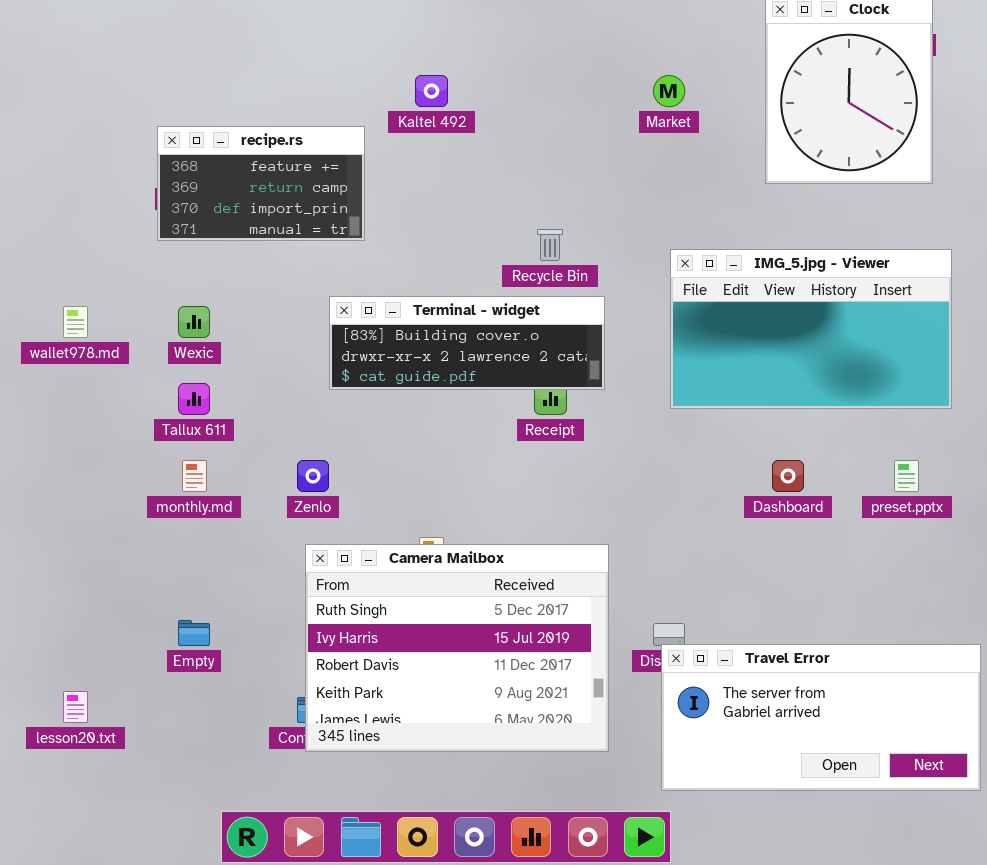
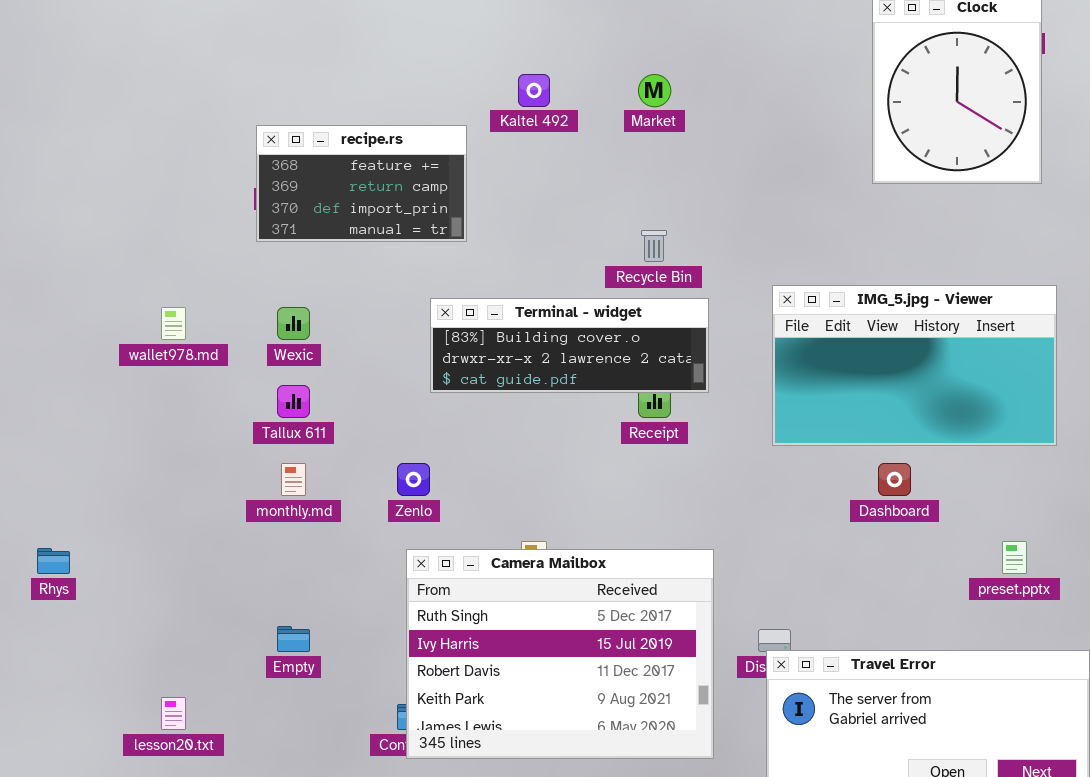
Market: [653,75,685,107] -> [638,74,671,107], moved
IMG_5.jpg - Viewer: [670,249,952,409] -> [772,285,1057,446], moved
preset.pptx: [894,460,919,492] -> [1002,541,1027,574], moved

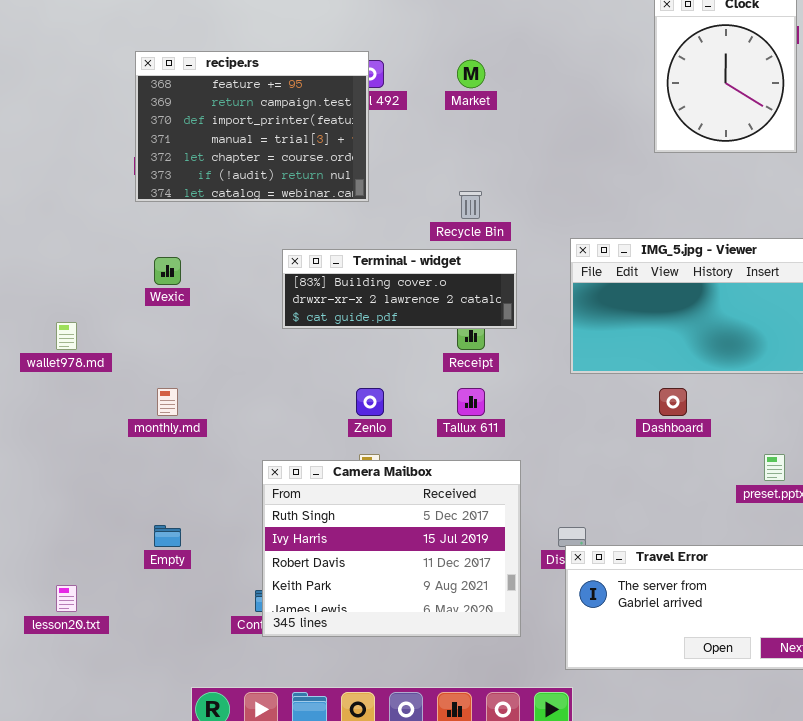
recipe.rs: [256,125,467,242] -> [135,51,369,202], resized
wallet978.md: [161,307,186,340] -> [56,322,77,350], moved
Tallux 611: [277,385,310,418] -> [457,388,485,416], moved
Zenlo: [397,463,430,496] -> [356,388,384,416], moved

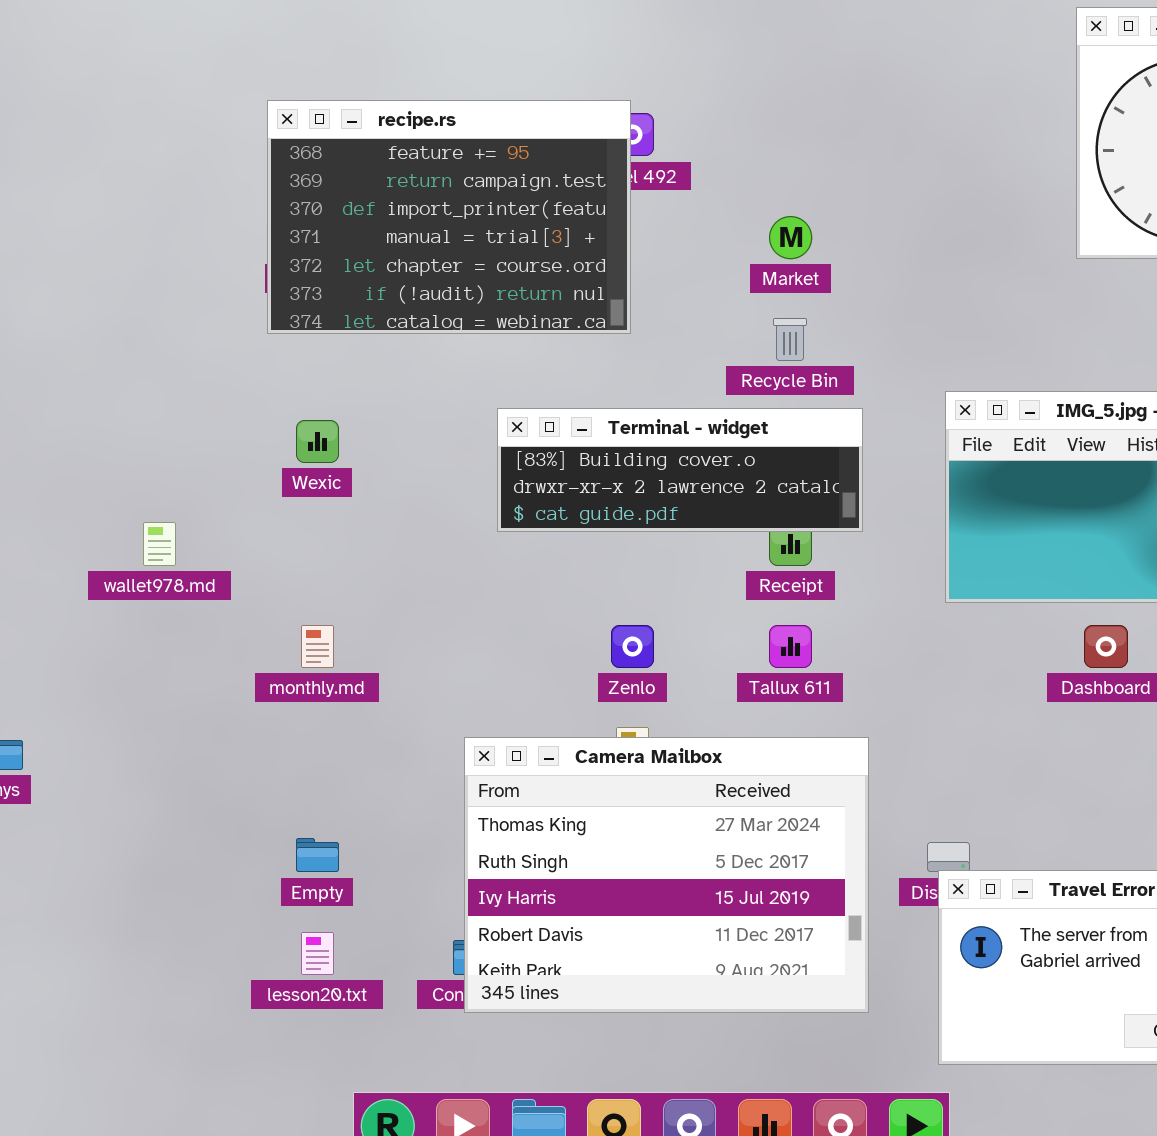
Market: [457,60,485,88] -> [769,216,812,259], moved
Camera Mailbox: [262,460,521,637] -> [464,737,869,1013], scrolled up 1 row
lesson20.txt: [56,585,77,612] -> [301,932,334,975], moved

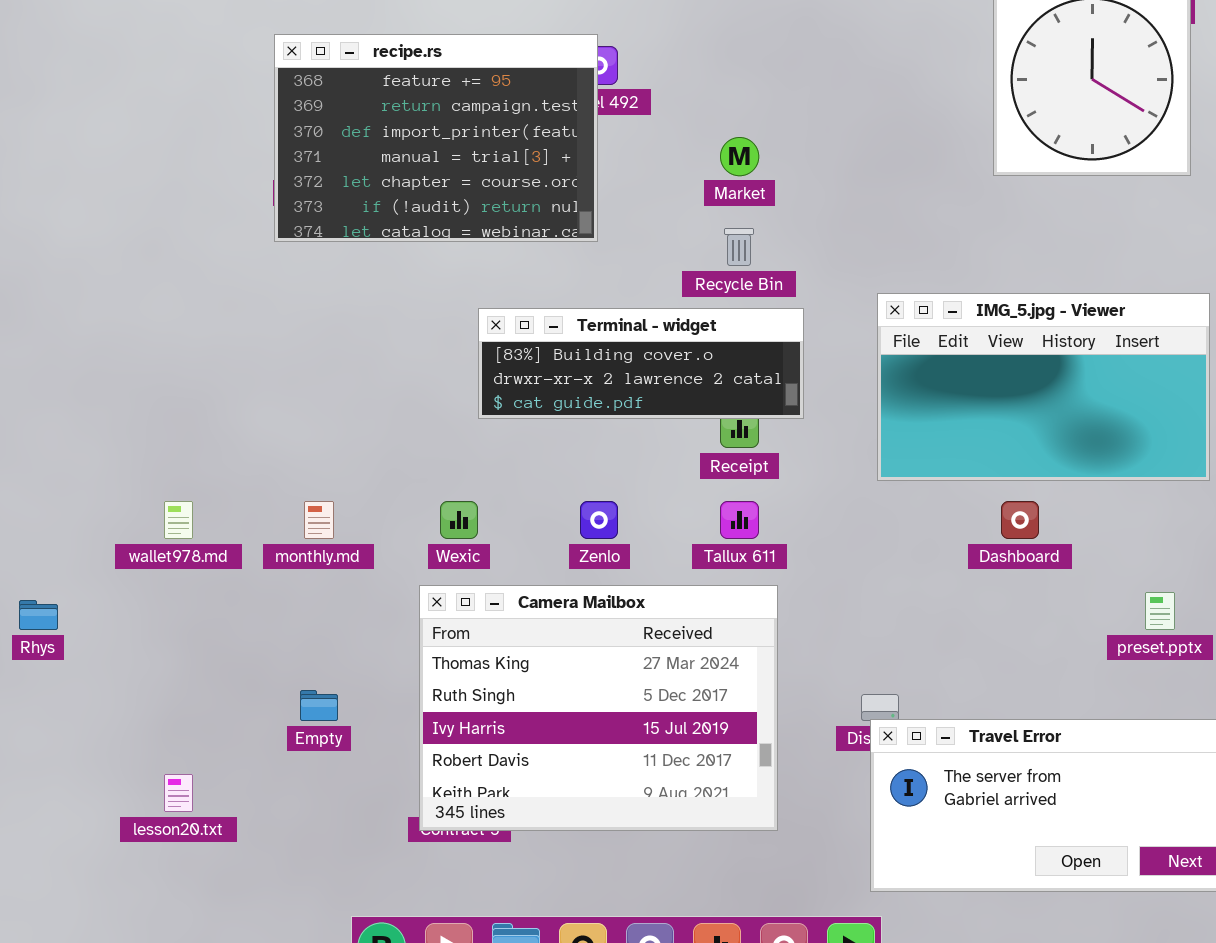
Wexic: [296,420,339,463] -> [440,501,478,539], moved
wallet978.md: [143,522,176,566] -> [164,501,193,539], moved
Camera Mailbox: [464,737,869,1013] -> [419,585,778,831], moved
lesson20.txt: [301,932,334,975] -> [164,774,193,812], moved

